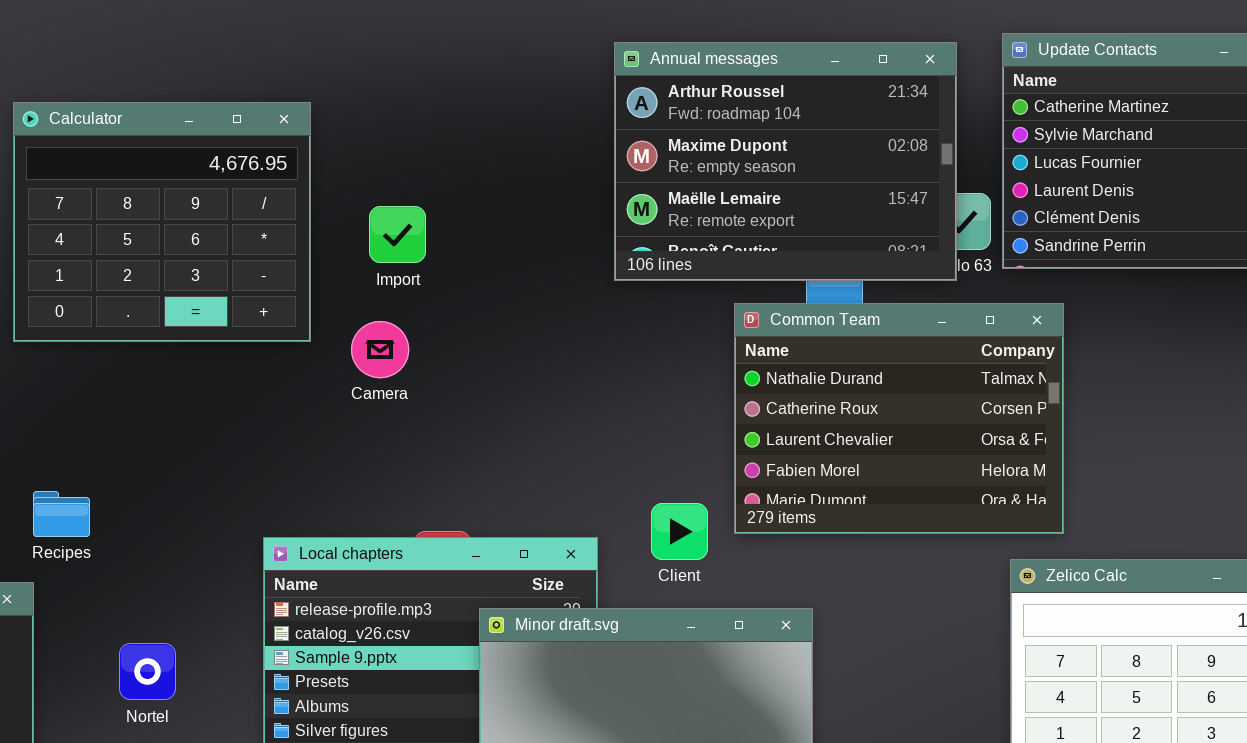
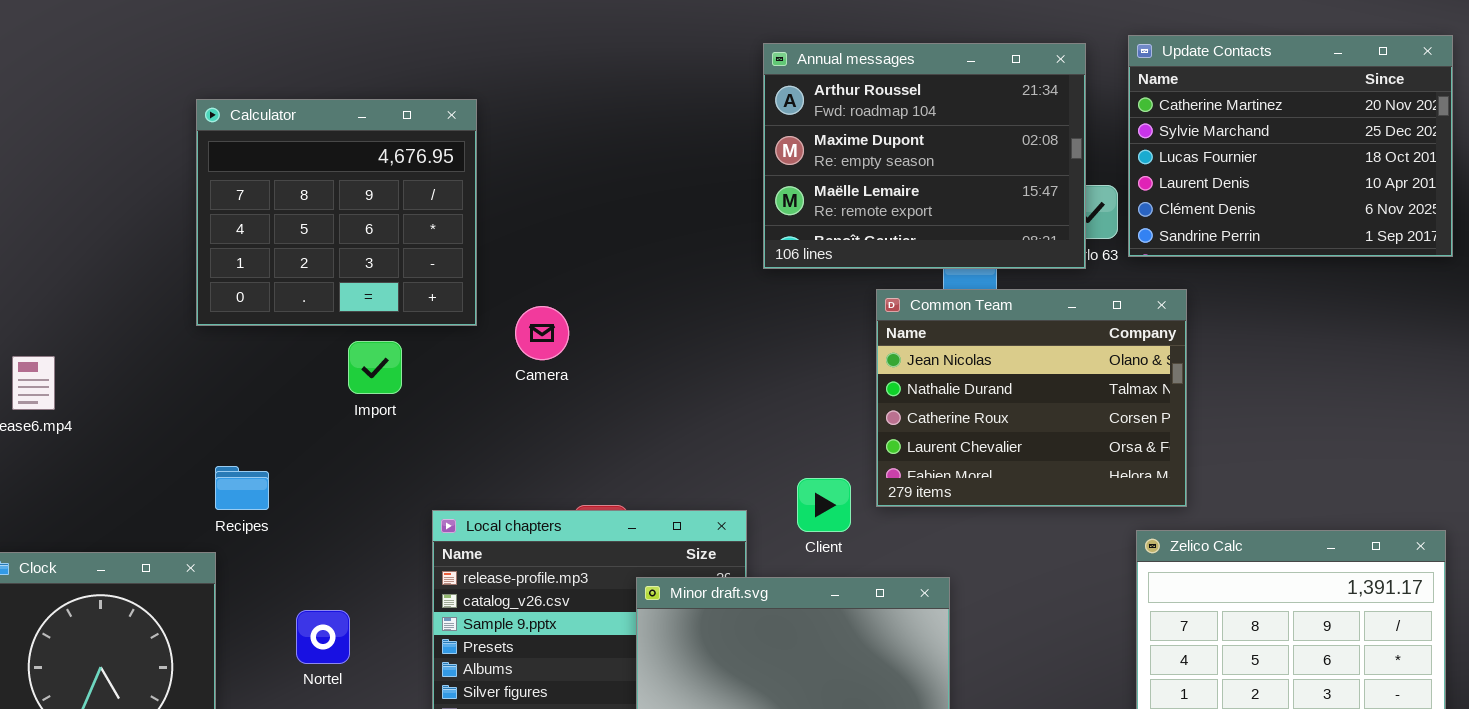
Import: [369,206,426,263] -> [348,341,402,394], moved
Common Team: [734,303,1064,534] -> [876,289,1187,507], scrolled up 1 row

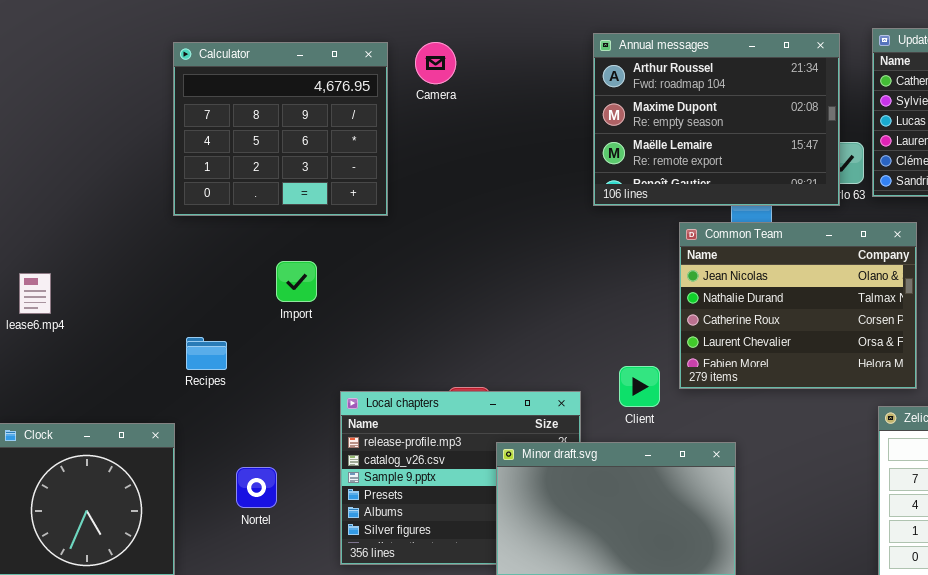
Calculator: [196,99,477,326] -> [173,42,388,216], moved
Camera: [515,306,569,360] -> [415,42,456,84], moved
Recipes: [215,466,269,510] -> [186,337,227,370], moved

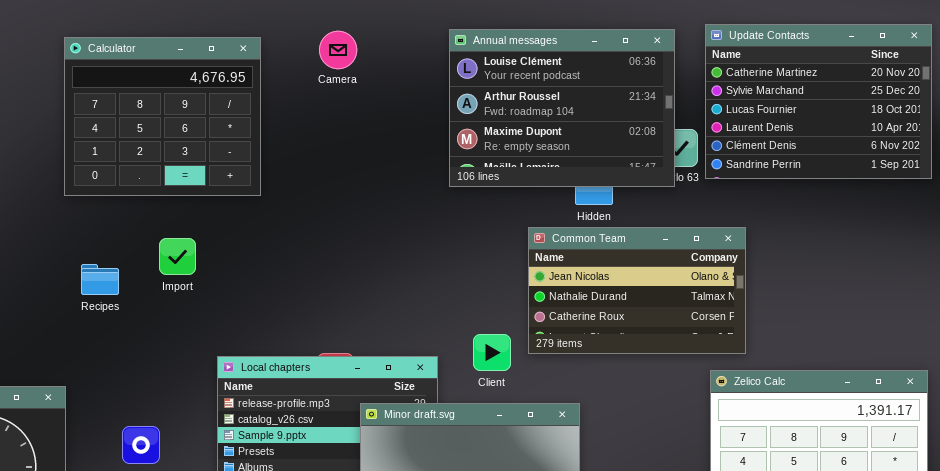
Annual messages: [593,33,840,206] -> [449,29,675,187], scrolled up 1 row
Camera: [415,42,456,84] -> [319,31,357,69], moved
Common Team: [679,222,917,389] -> [528,227,746,354], resized
Recipes: [186,337,227,370] -> [81,264,119,295], moved

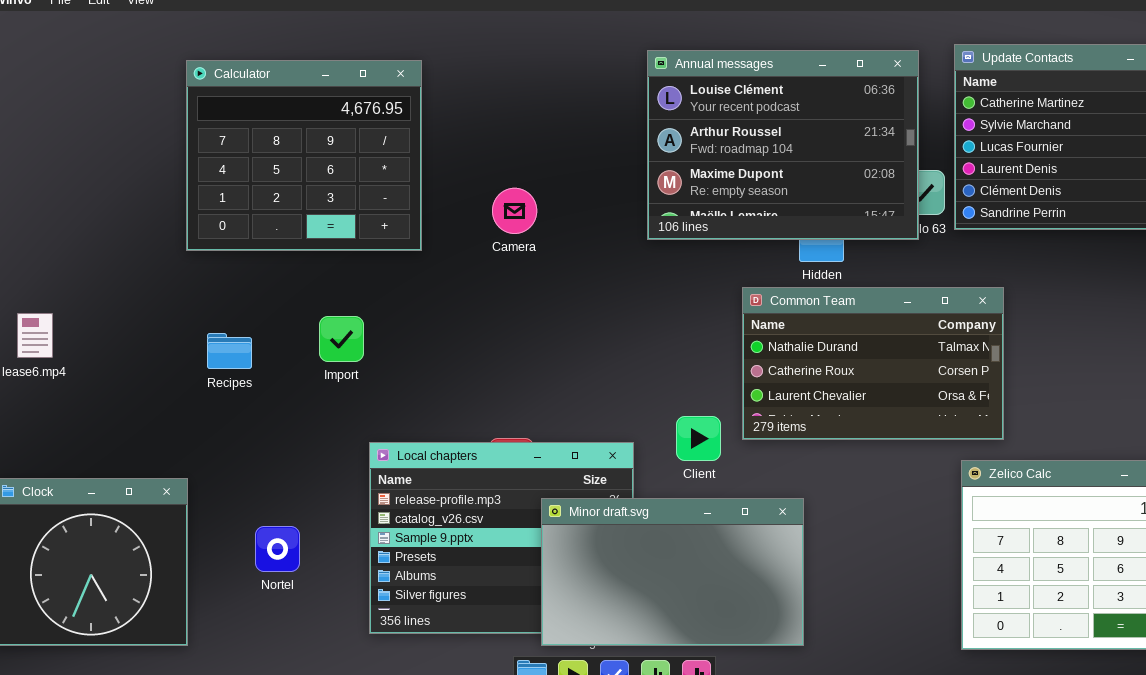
Camera: [319,31,357,69] -> [492,188,537,234], moved
Common Team: [528,227,746,354] -> [742,287,1004,440], scrolled down 1 row
Import: [159,238,196,275] -> [319,316,364,362], moved

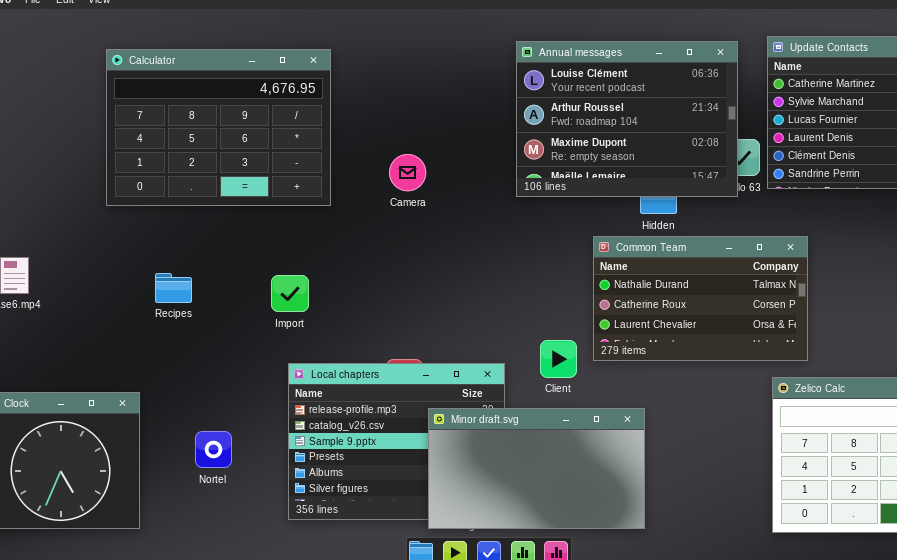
Calculator: [186,60,422,251] -> [106,49,331,206], resized
Import: [319,316,364,362] -> [271,275,309,312], moved

